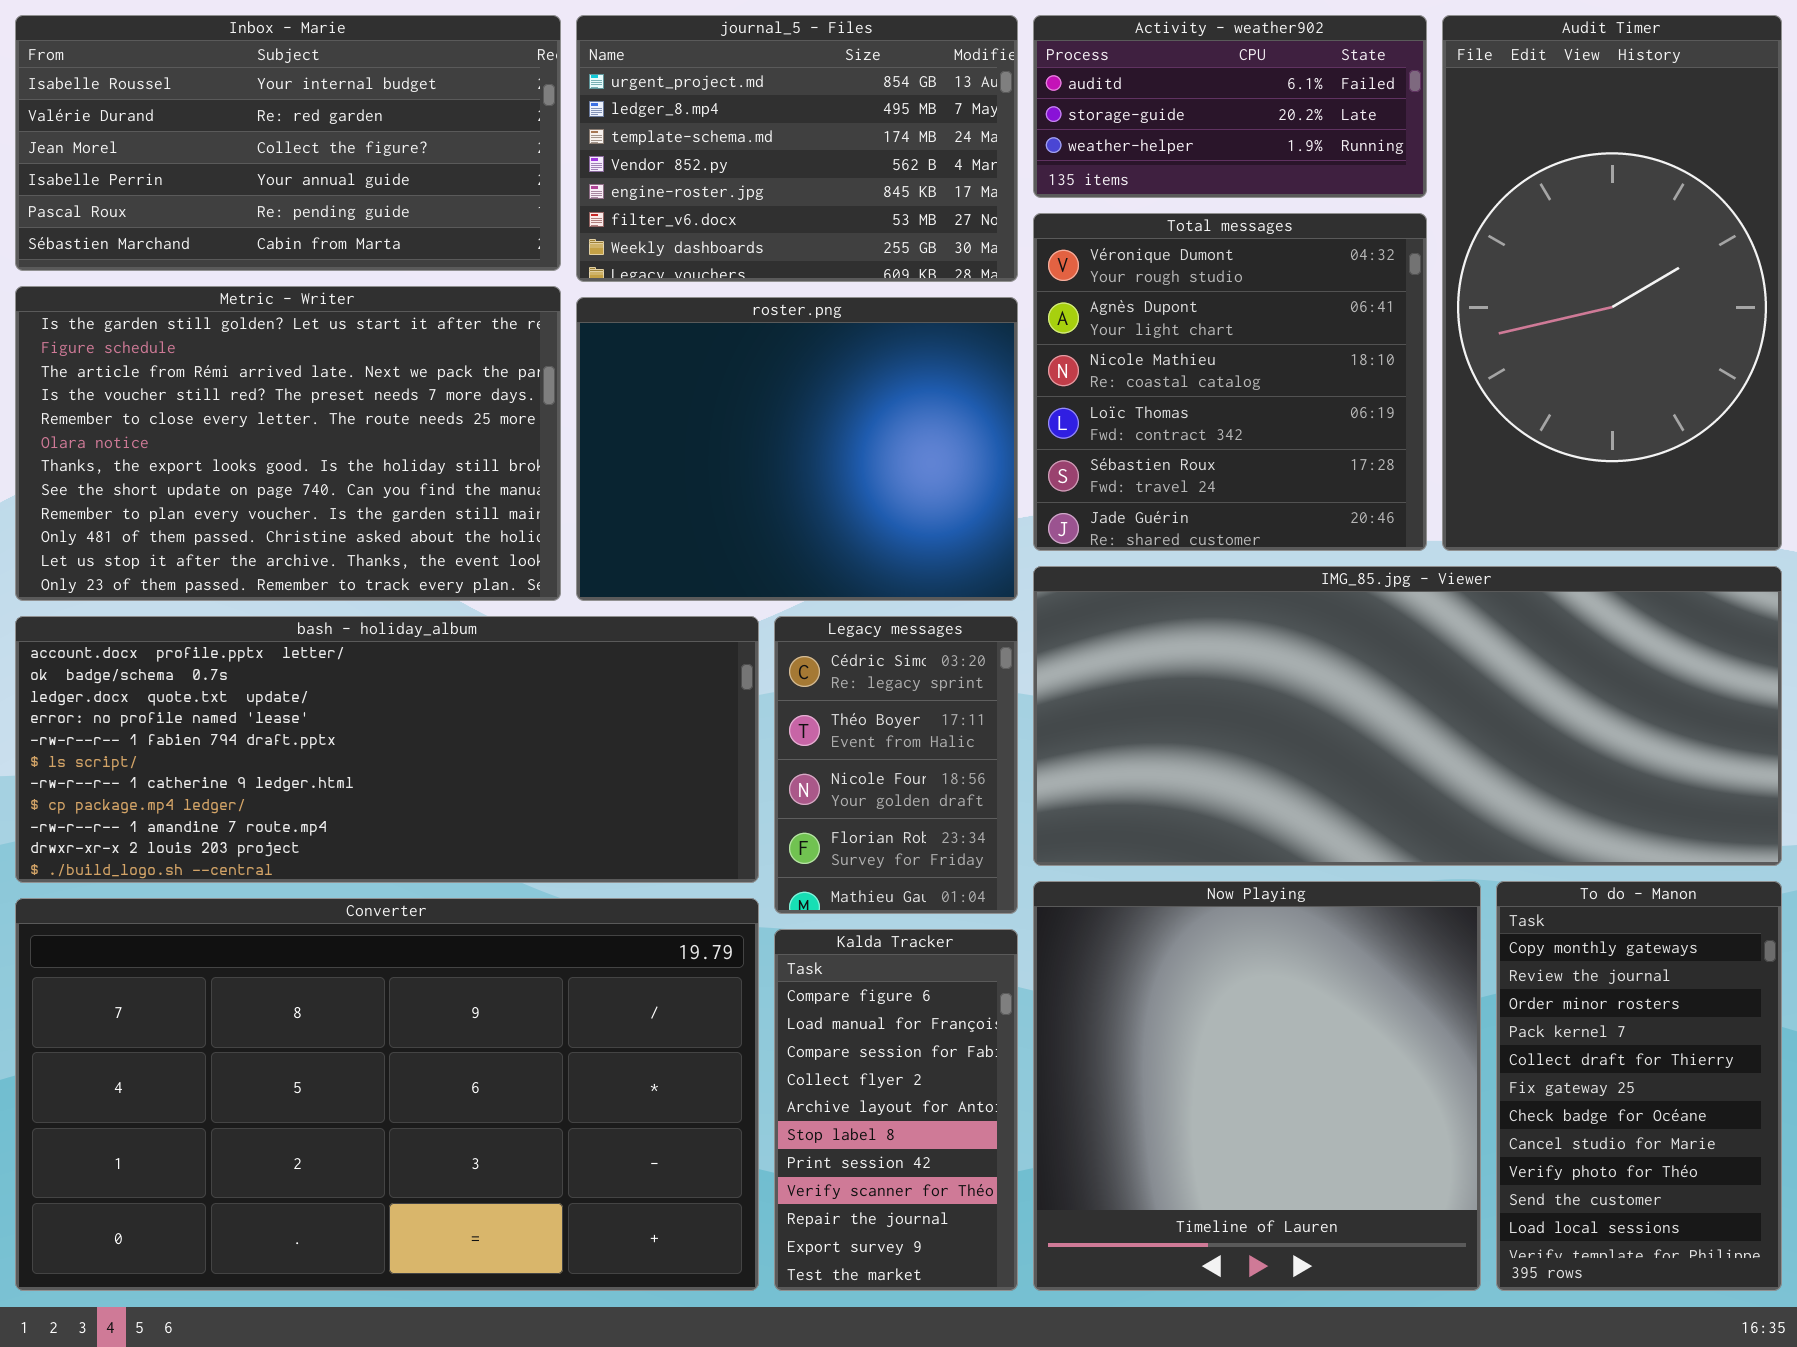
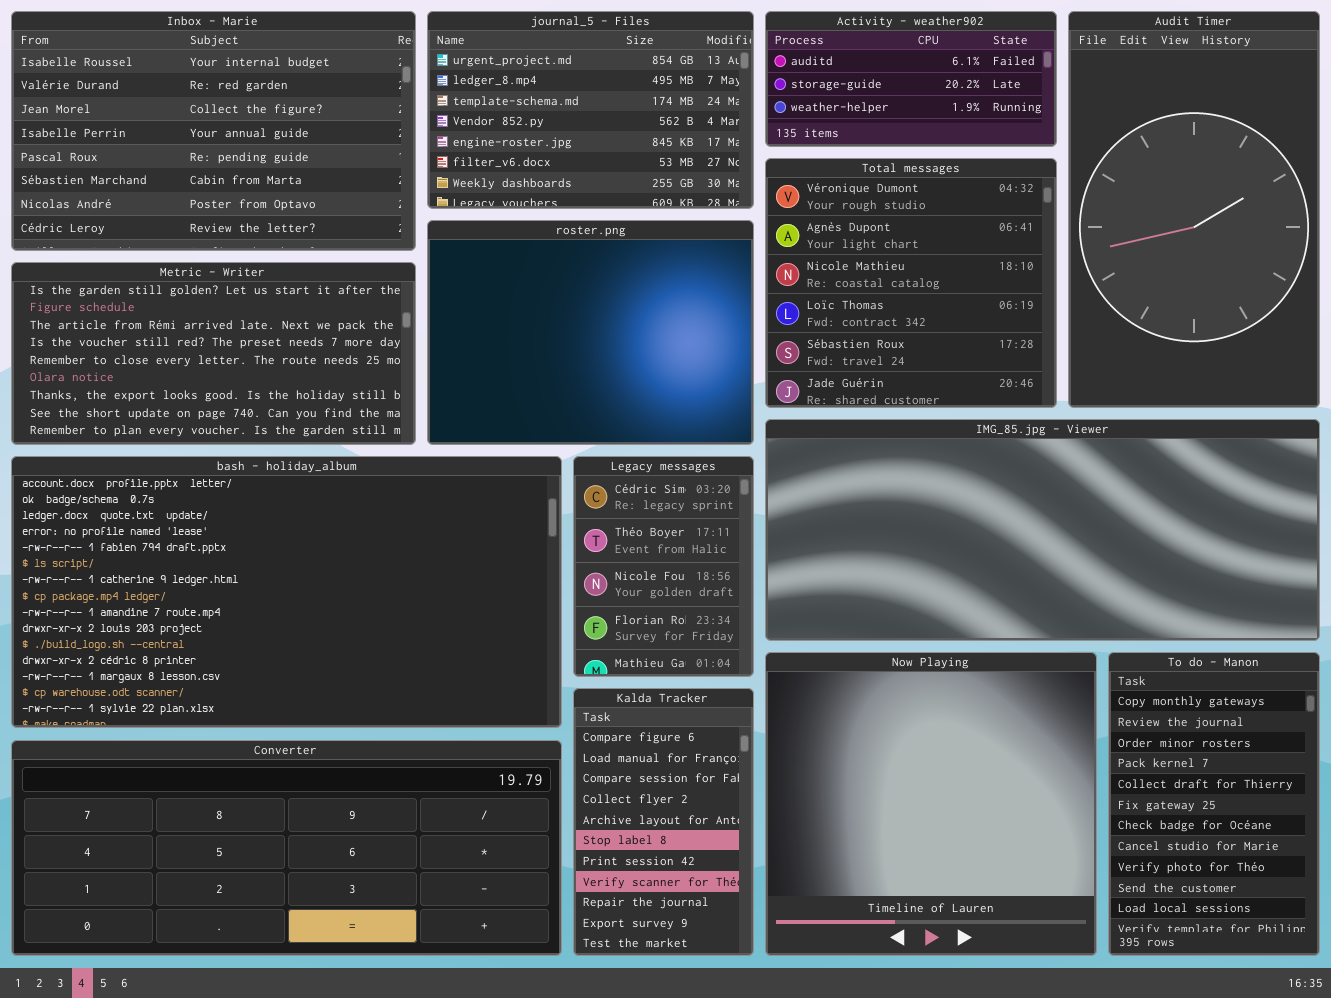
Inbox - Marie: [15,15,561,271] -> [11,11,416,251], resized
Metric - Writer: [15,286,561,601] -> [11,262,416,445], resized
bash - holiday_album: [15,616,759,883] -> [11,456,562,728], resized
Converter: [15,898,759,1291] -> [11,740,562,956], resized

